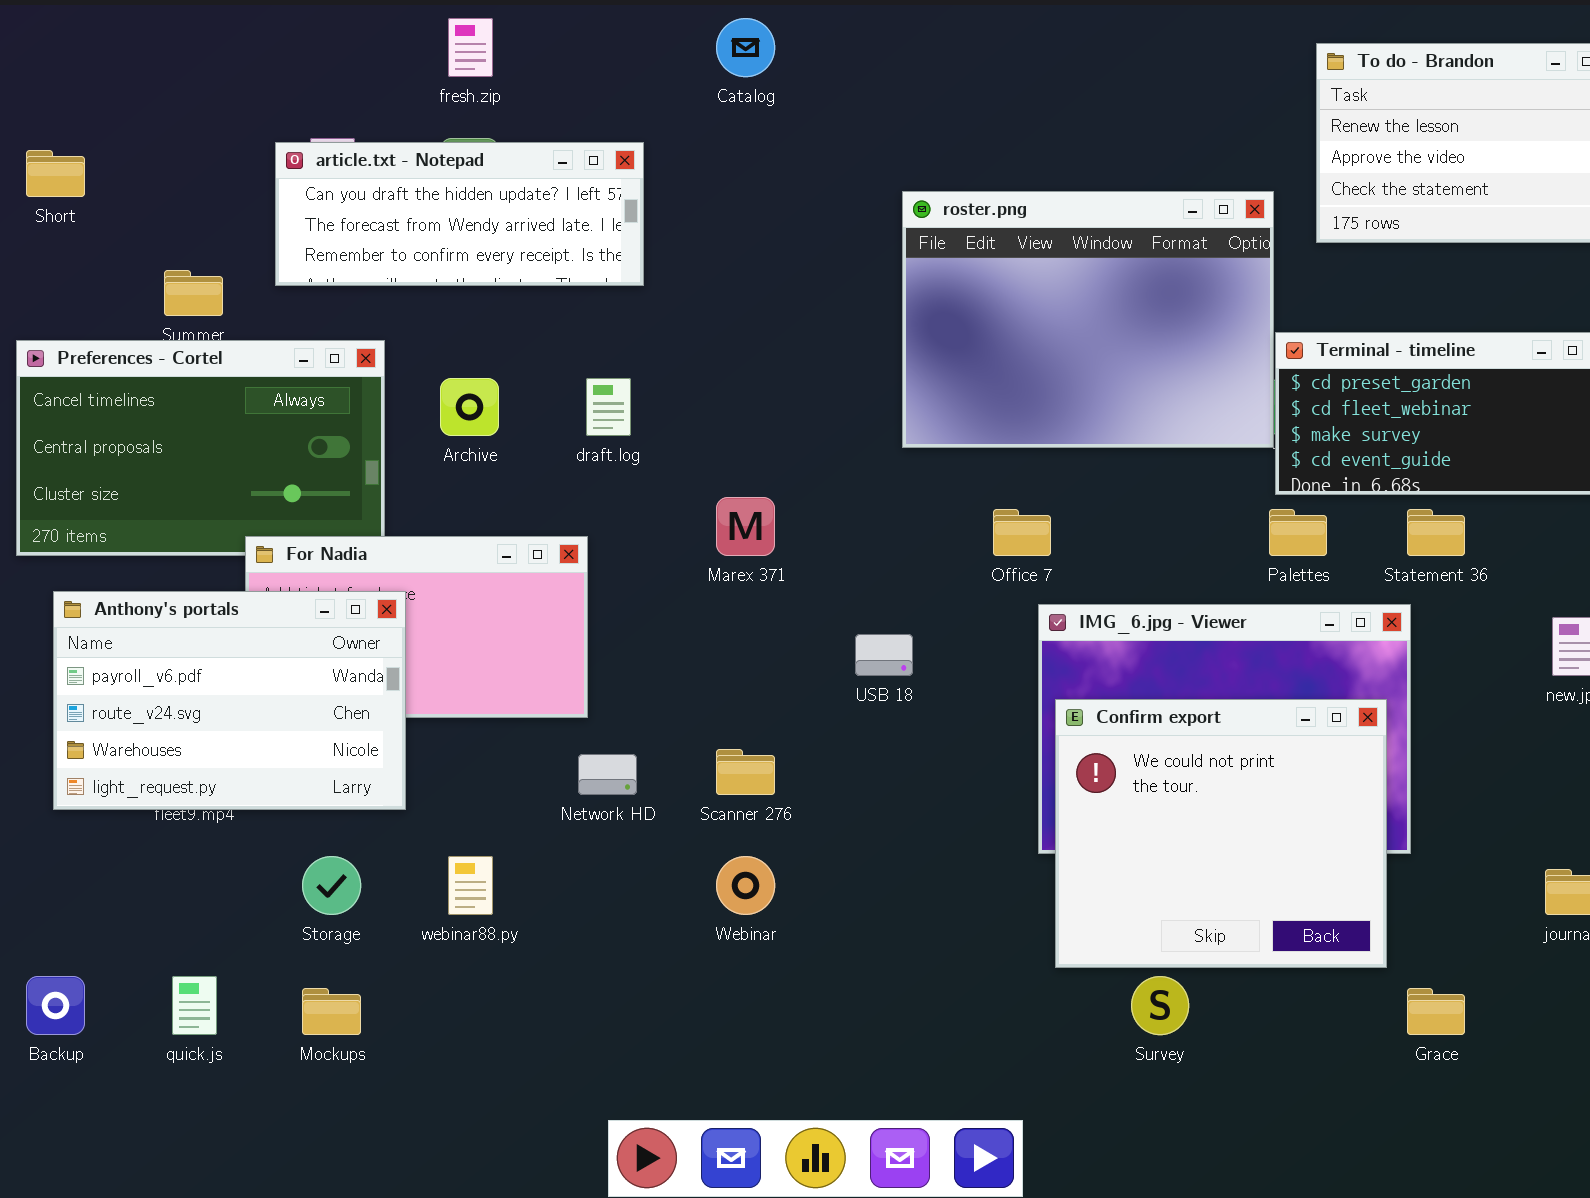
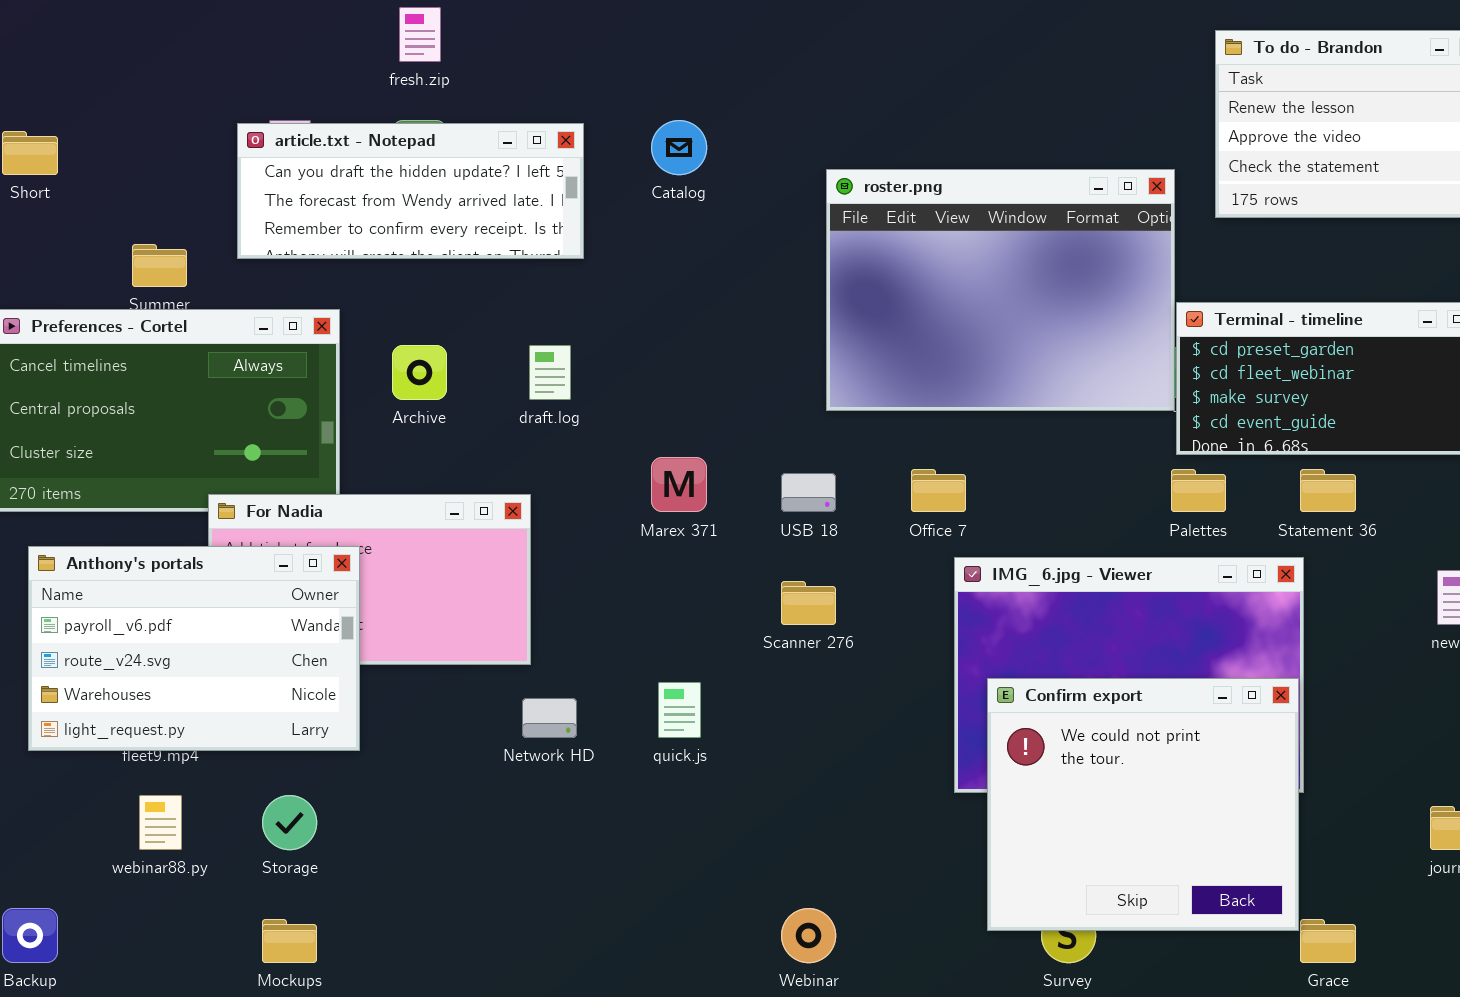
Catalog: [716,18,775,77] -> [651,120,707,175], moved
USB 18: [855,634,913,676] -> [781,473,836,512], moved
Confirm export: [1055,699,1387,968] -> [987,678,1299,931], moved
Scanner 276: [716,749,775,795] -> [781,581,836,625], moved
webinar88.py: [448,856,493,915] -> [139,795,182,850], moved
Webinar: [716,856,775,915] -> [781,908,836,963], moved
quick.js: [172,976,217,1035] -> [658,682,701,738], moved

